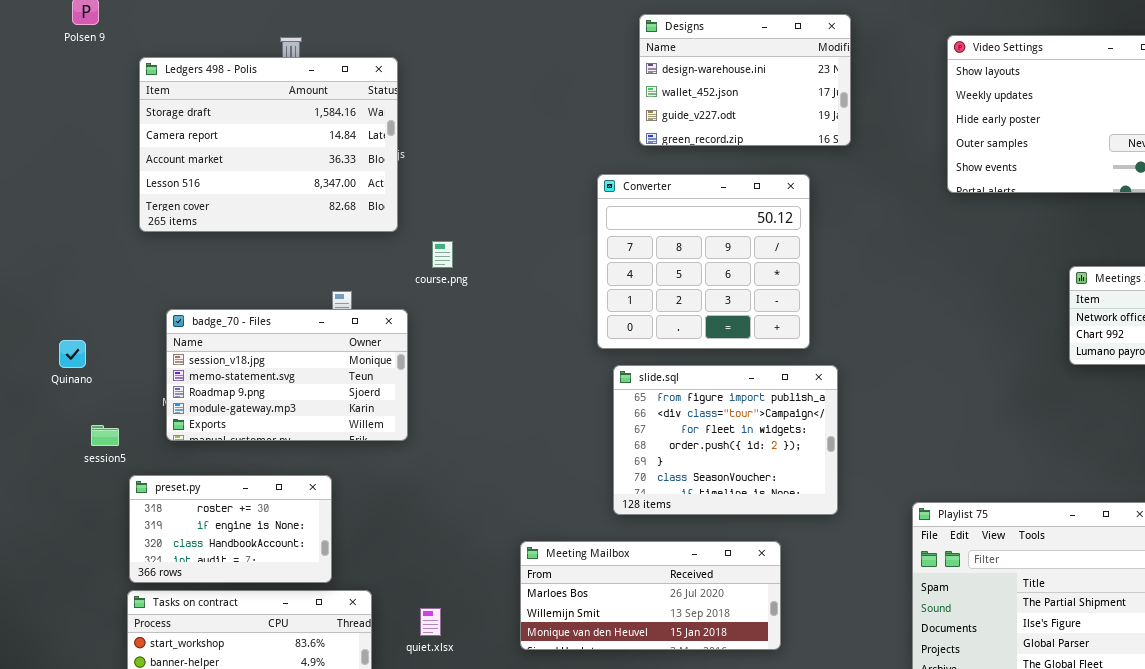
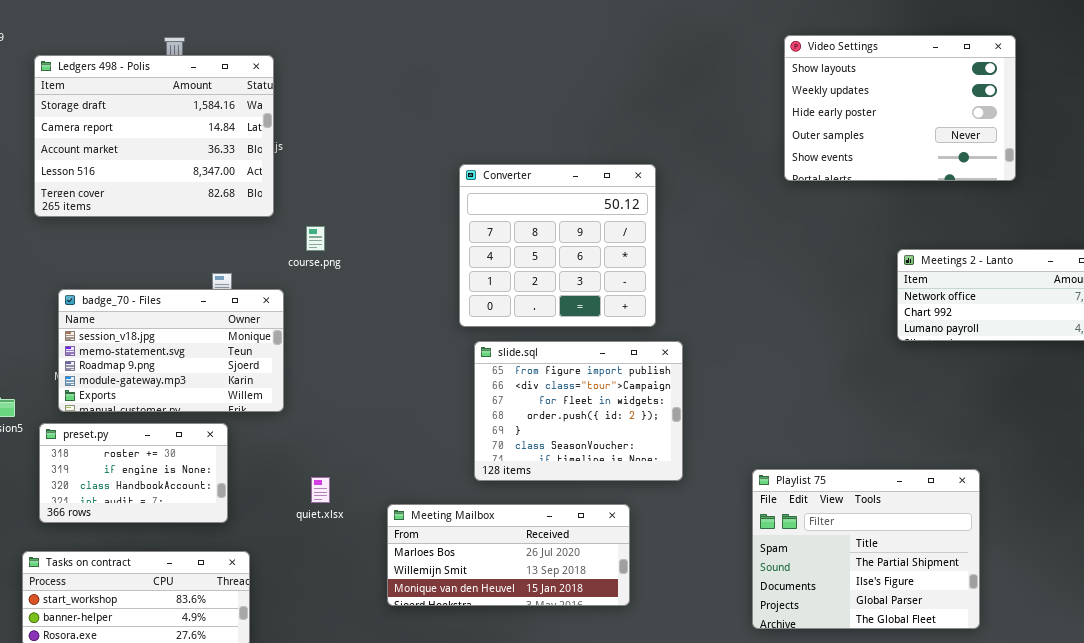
Designs: [639,14,851,146] -> none, closed
preset.py: [129,475,332,583] -> [39,423,228,523], moved
quiet.xlsx: [420,608,441,636] -> [311,477,330,503], moved

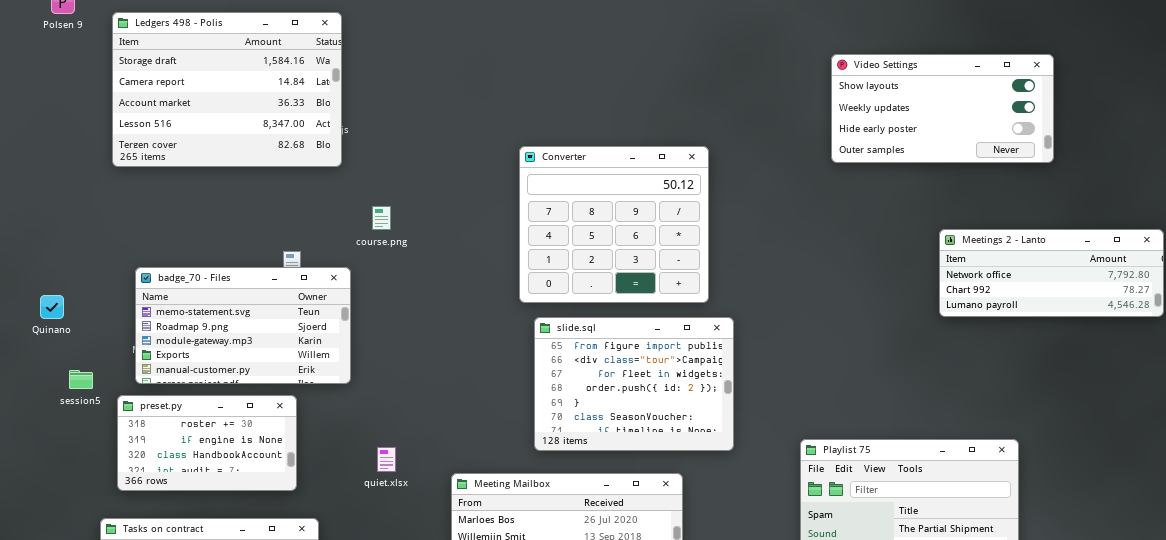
Video Settings: [784,35,1016,181] -> [831,54,1054,163], resized
Ledgers 498 - Polis: [34,55,274,217] -> [112,12,342,167], moved
badge_70 - Files: [58,289,284,412] -> [135,267,351,384], scrolled down 1 row

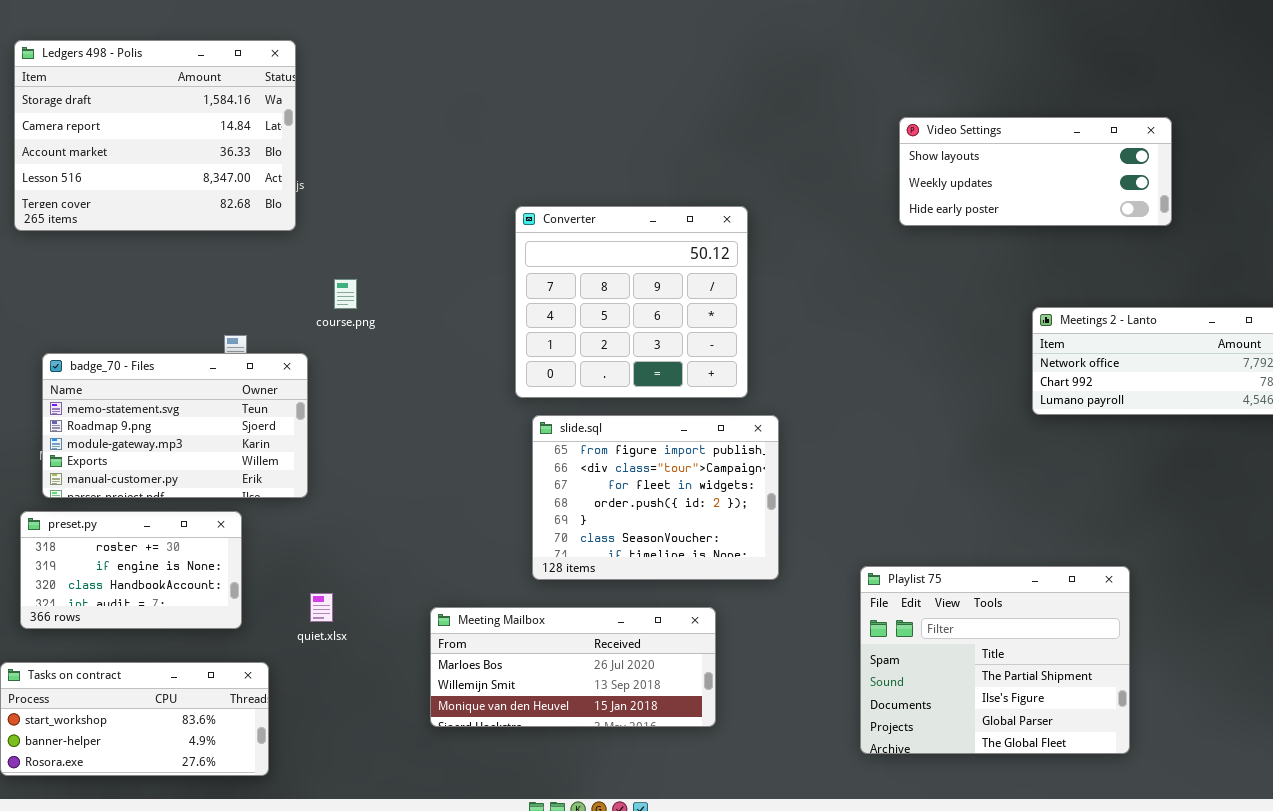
Video Settings: [831,54,1054,163] -> [899,117,1172,226], resized
quiet.xlsx: [377,447,396,472] -> [310,593,333,622], moved

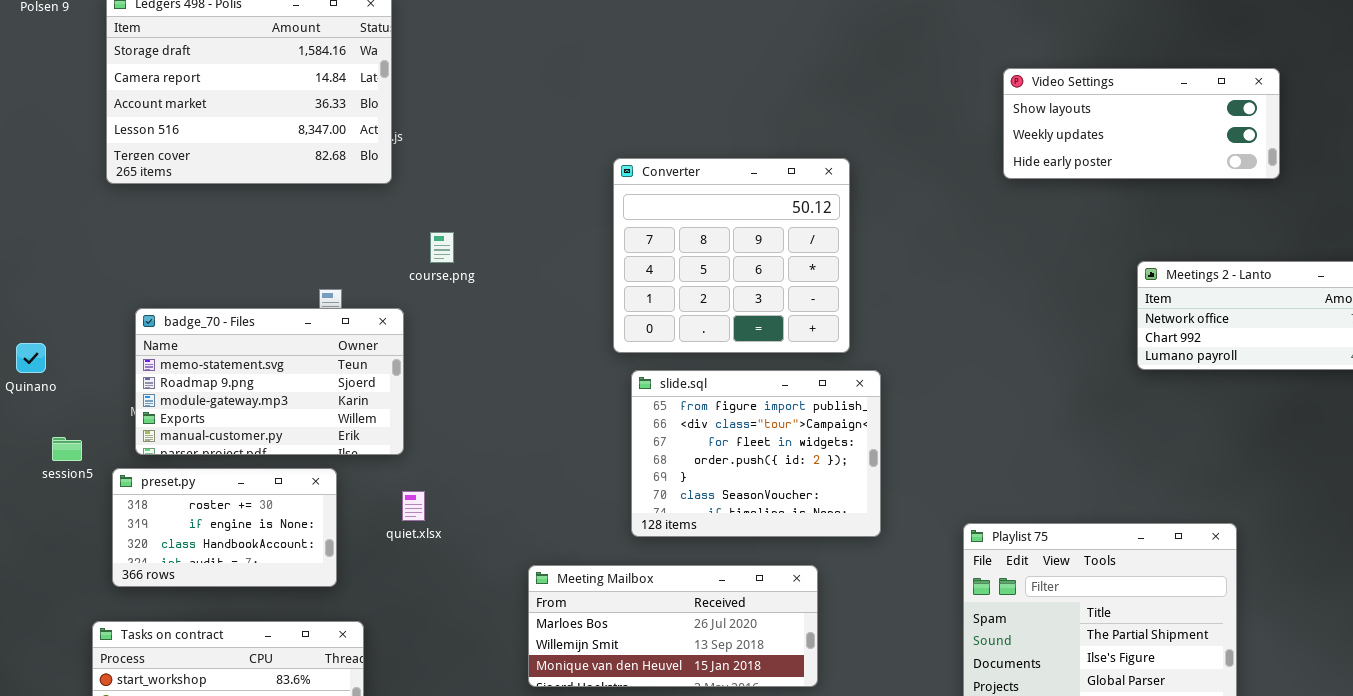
quiet.xlsx: [310,593,333,622] -> [402,491,425,521], moved

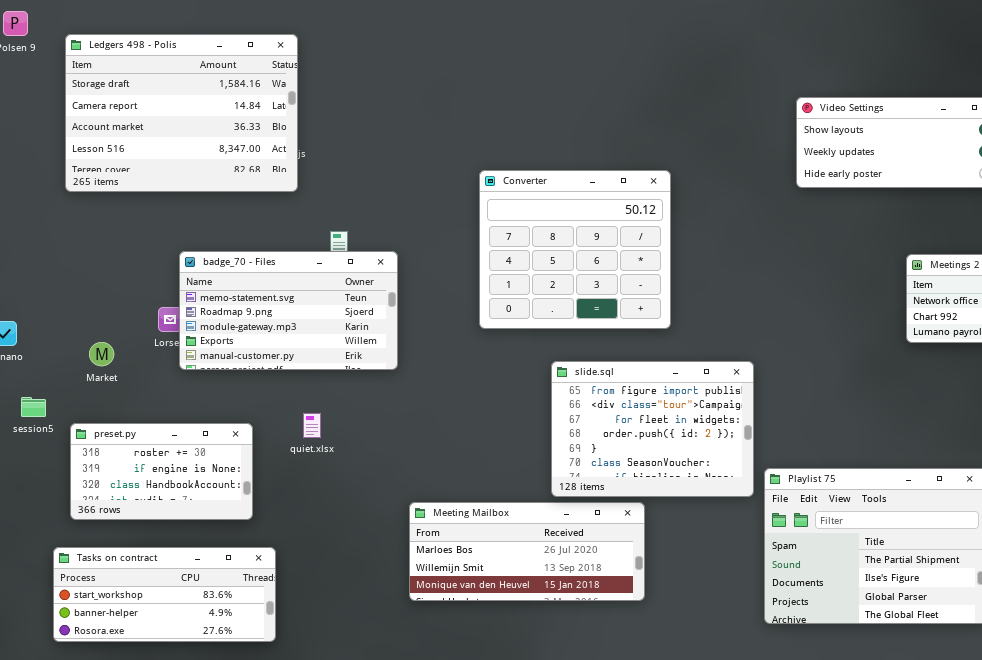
badge_70 - Files: [135,308,404,455] -> [179,251,398,370], moved
slide.sql: [631,370,881,537] -> [551,361,754,497], moved
quiet.xlsx: [402,491,425,521] -> [303,413,321,438], moved

